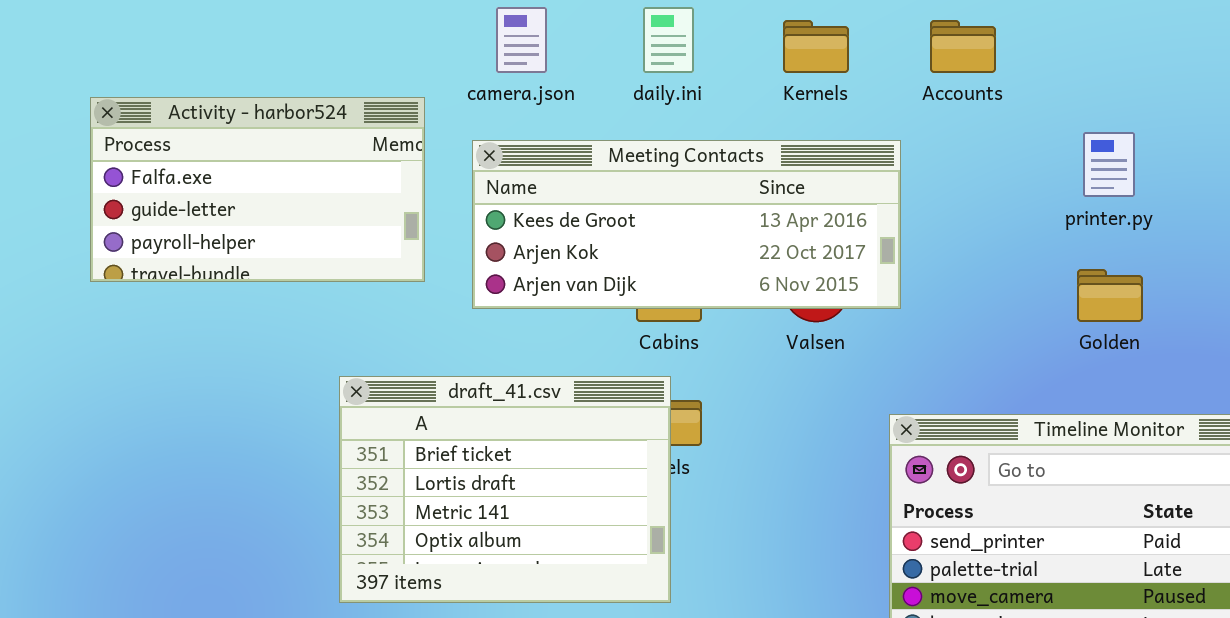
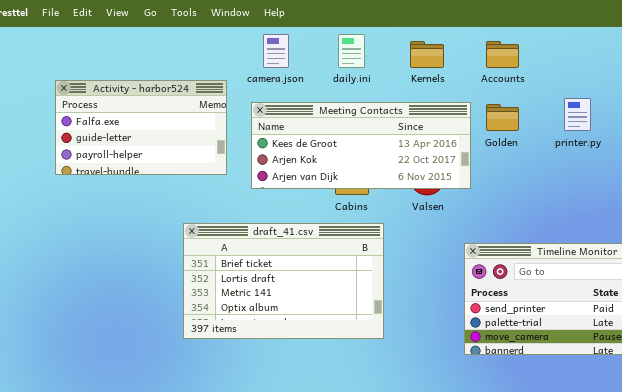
Golden: [1077,269,1143,322] -> [486,104,519,131], moved
draft_41.csv: [339,376,671,603] -> [183,223,384,339], resized

